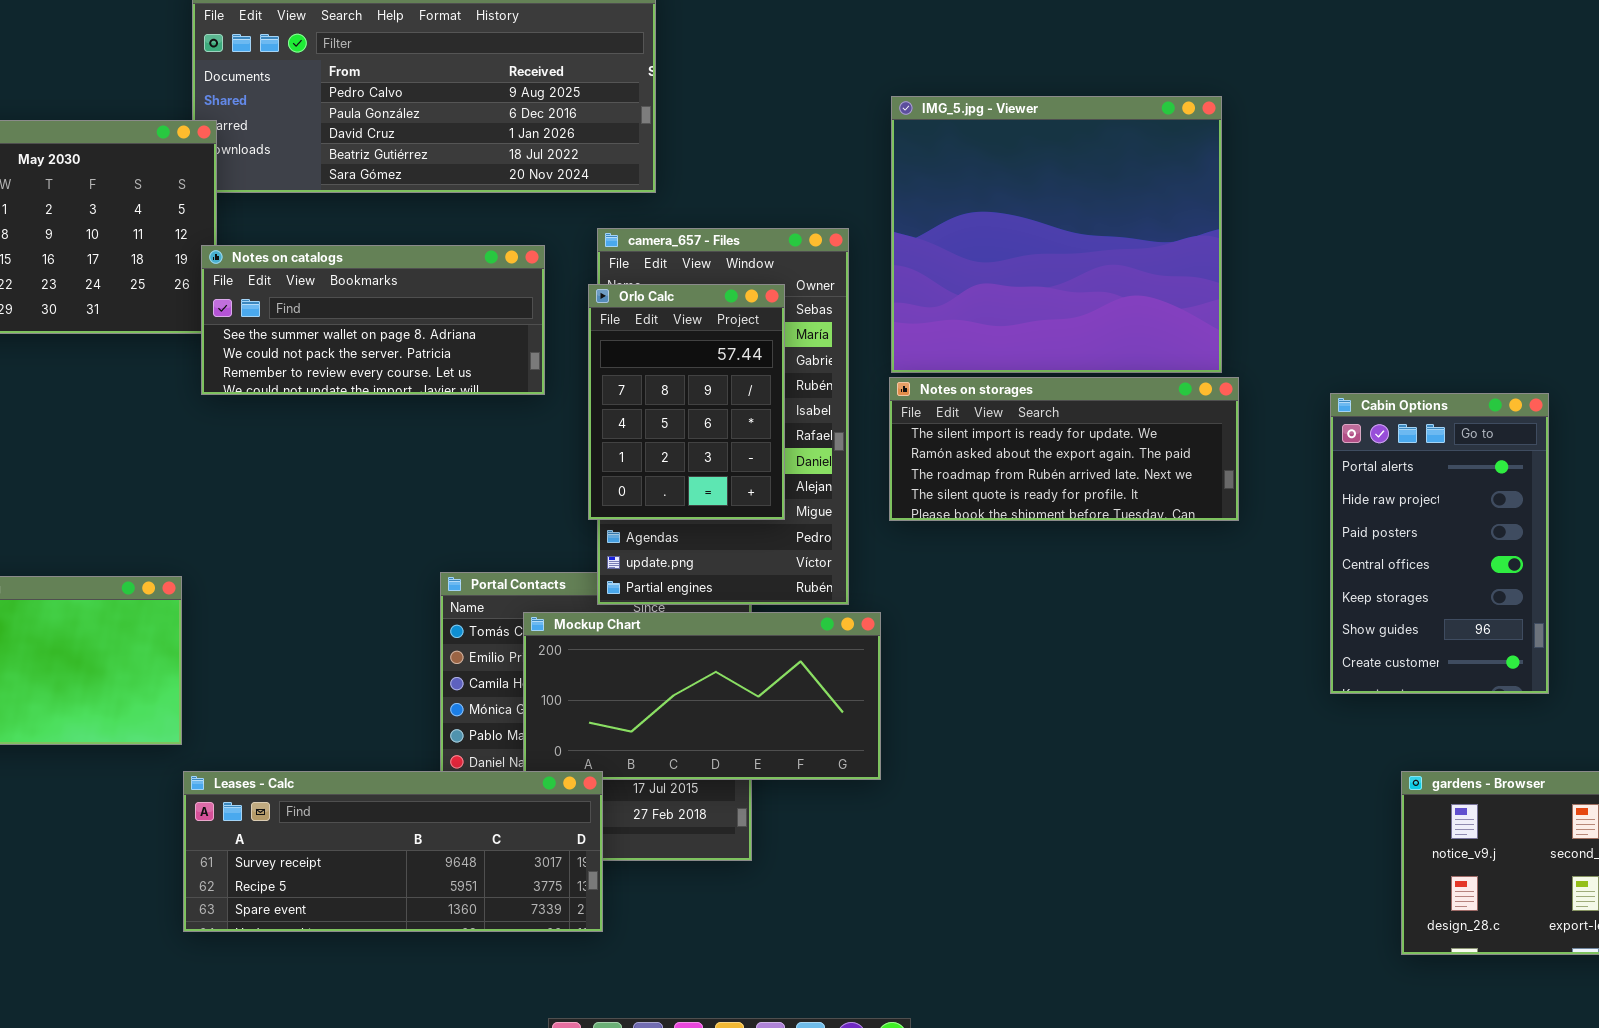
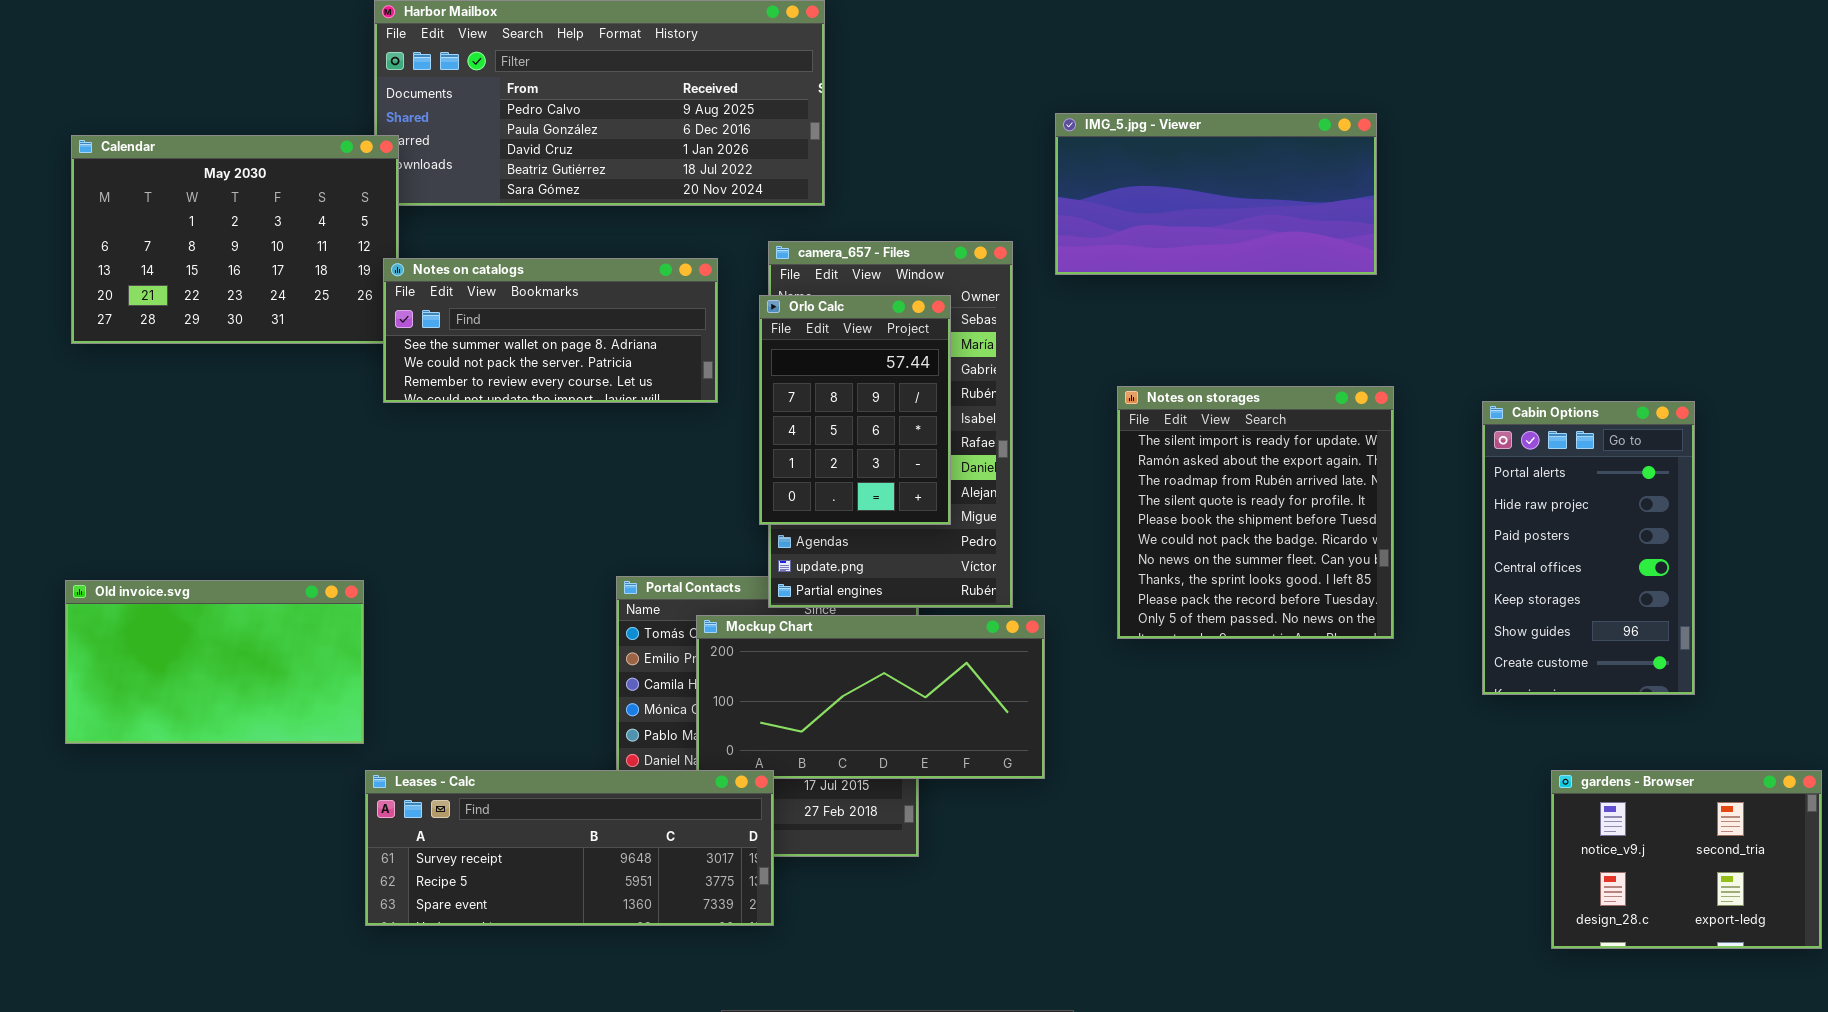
IMG_5.jpg - Viewer: [891,96,1222,373] -> [1055,113,1377,275], resized
Notes on storages: [889,377,1239,521] -> [1117,386,1394,639], resized

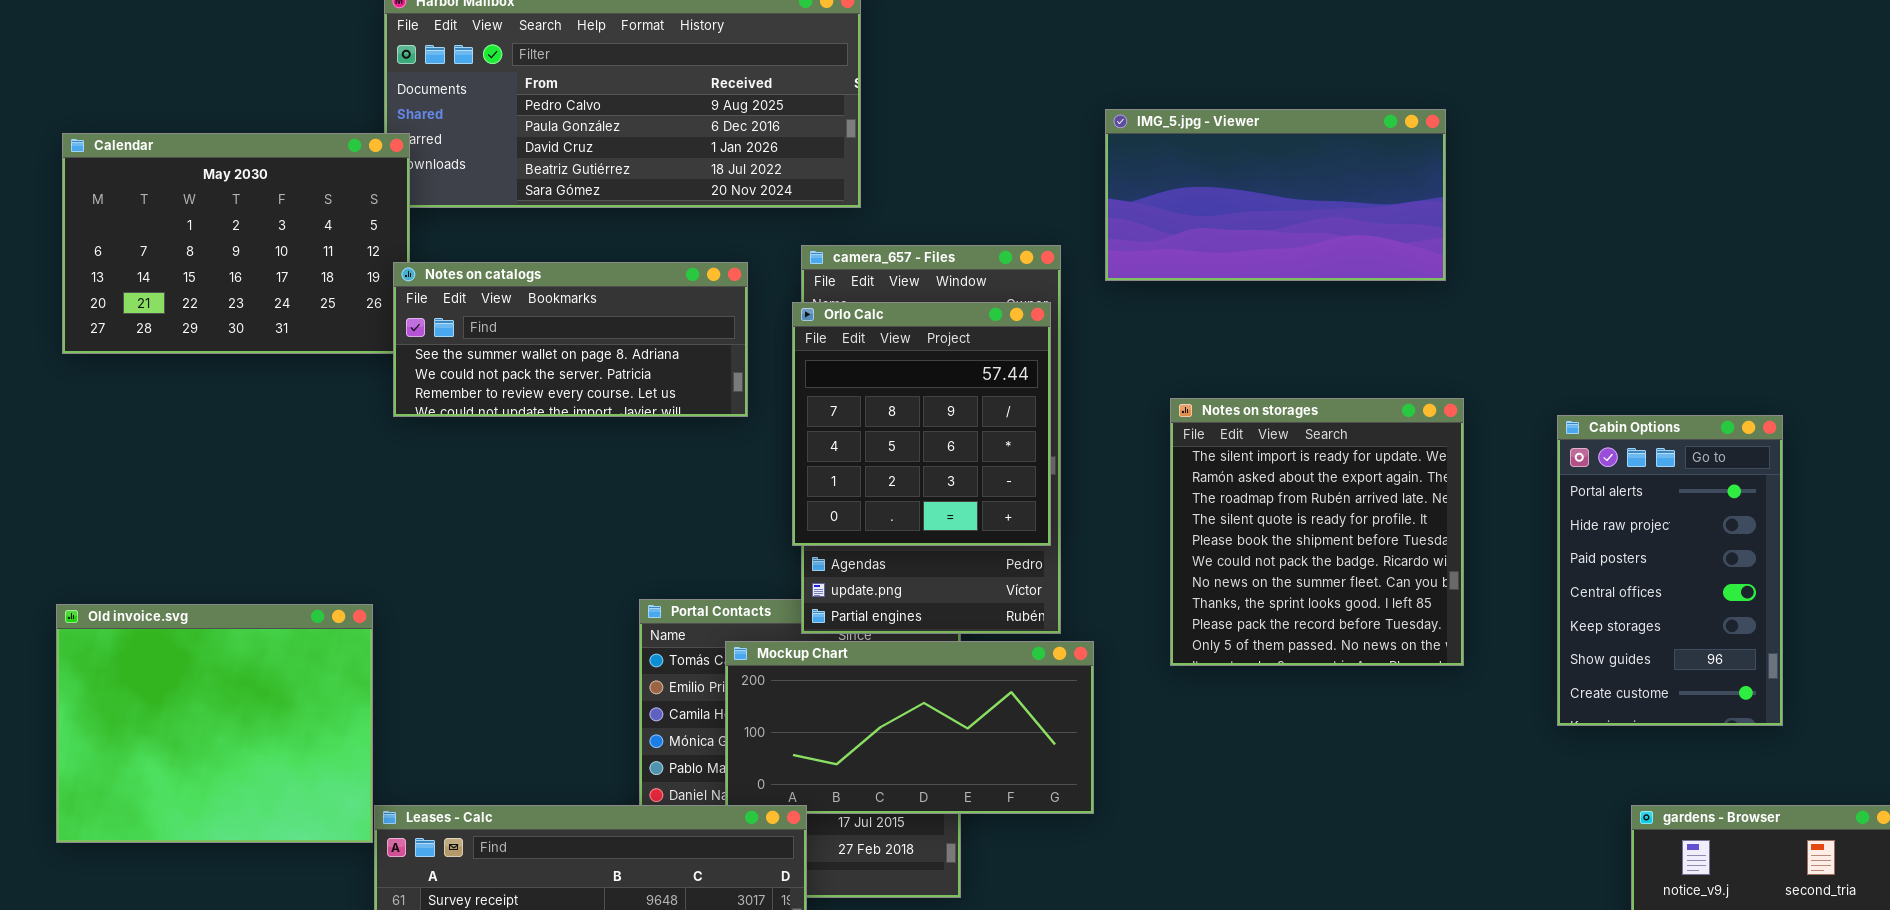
Orlo Calc: [759,295,951,525] -> [792,302,1051,546], resized
Old invoice.svg: [65,580,364,744] -> [56,604,373,843], resized

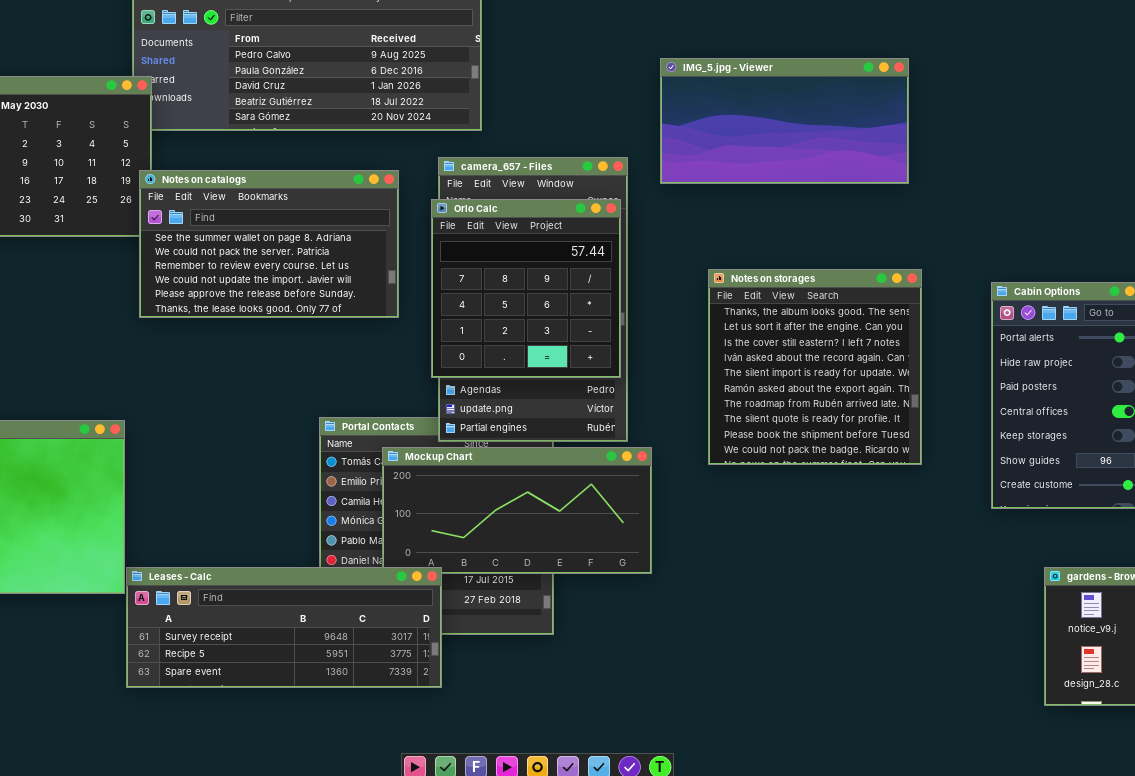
Notes on catalogs: [393,262,748,417] -> [139,170,399,318], resized
Notes on storages: [1170,398,1464,666] -> [708,269,922,465], scrolled up 4 rows

